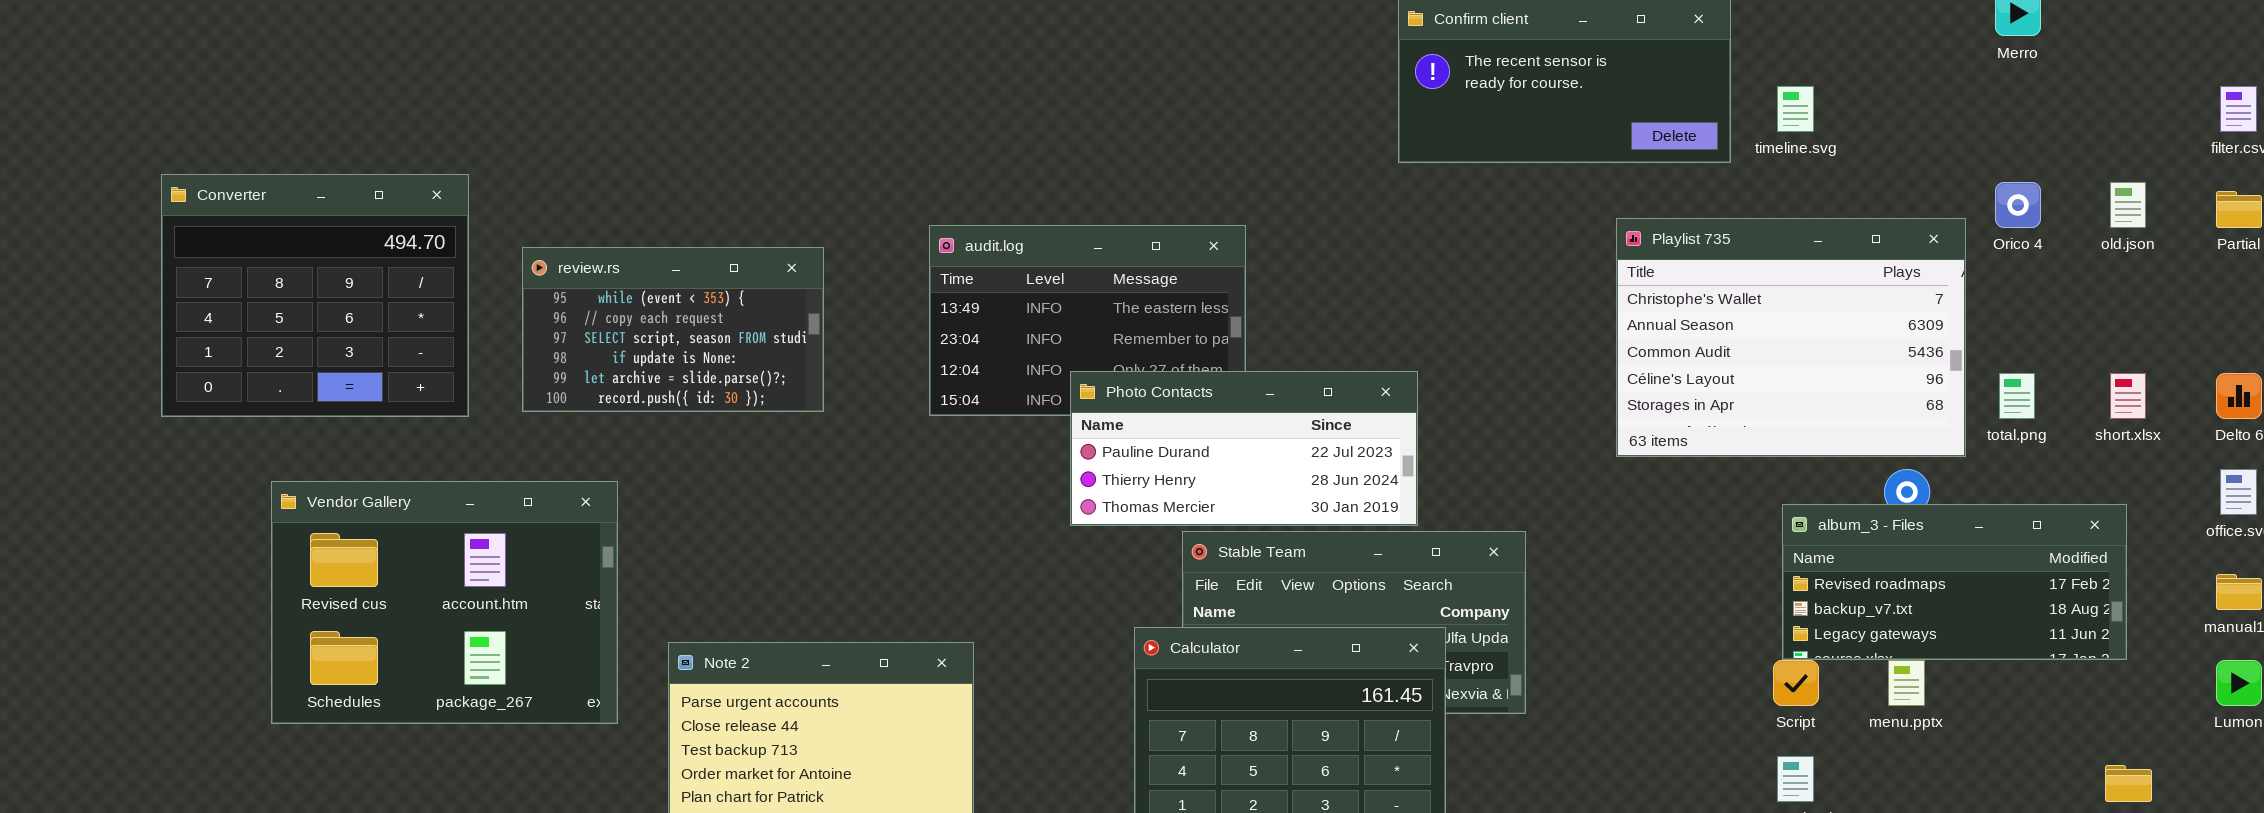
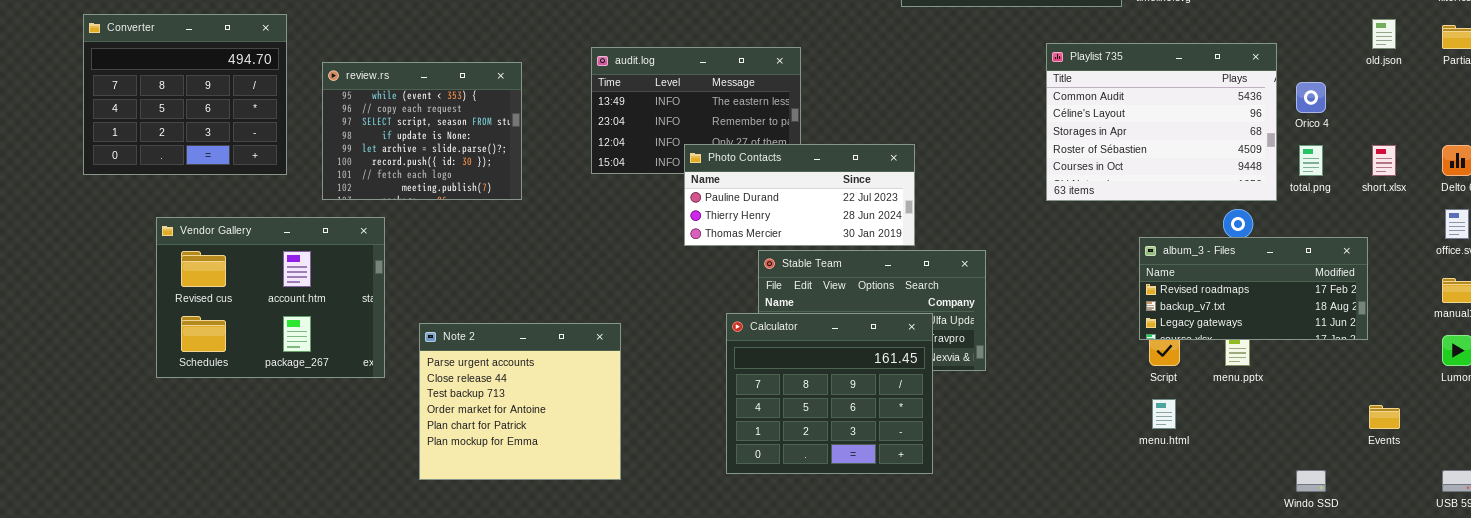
Orico 4: [1995,182,2041,228] -> [1296,82,1326,113], moved
Playlist 735: [1616,218,1966,457] -> [1046,43,1277,201], scrolled down 2 rows
review.rs: [522,247,824,412] -> [322,62,522,200], resized
album_3 - Files: [1782,504,2127,660] -> [1139,237,1368,340], moved

